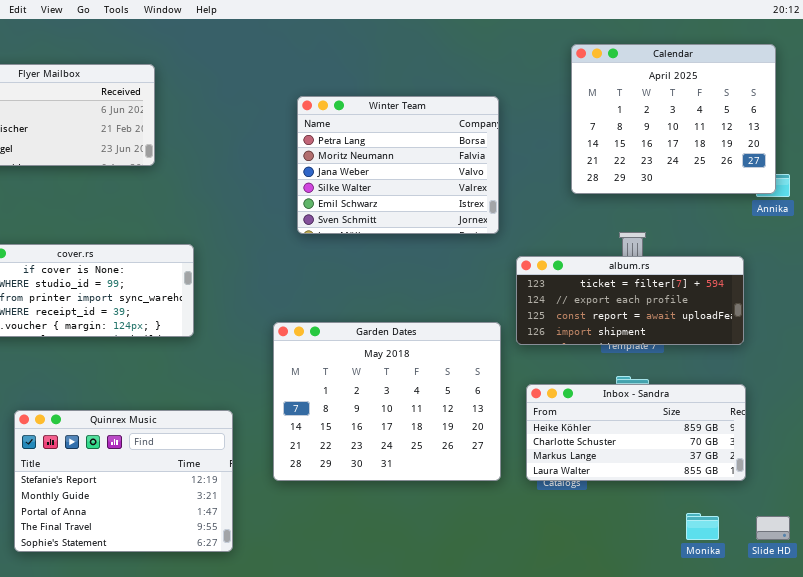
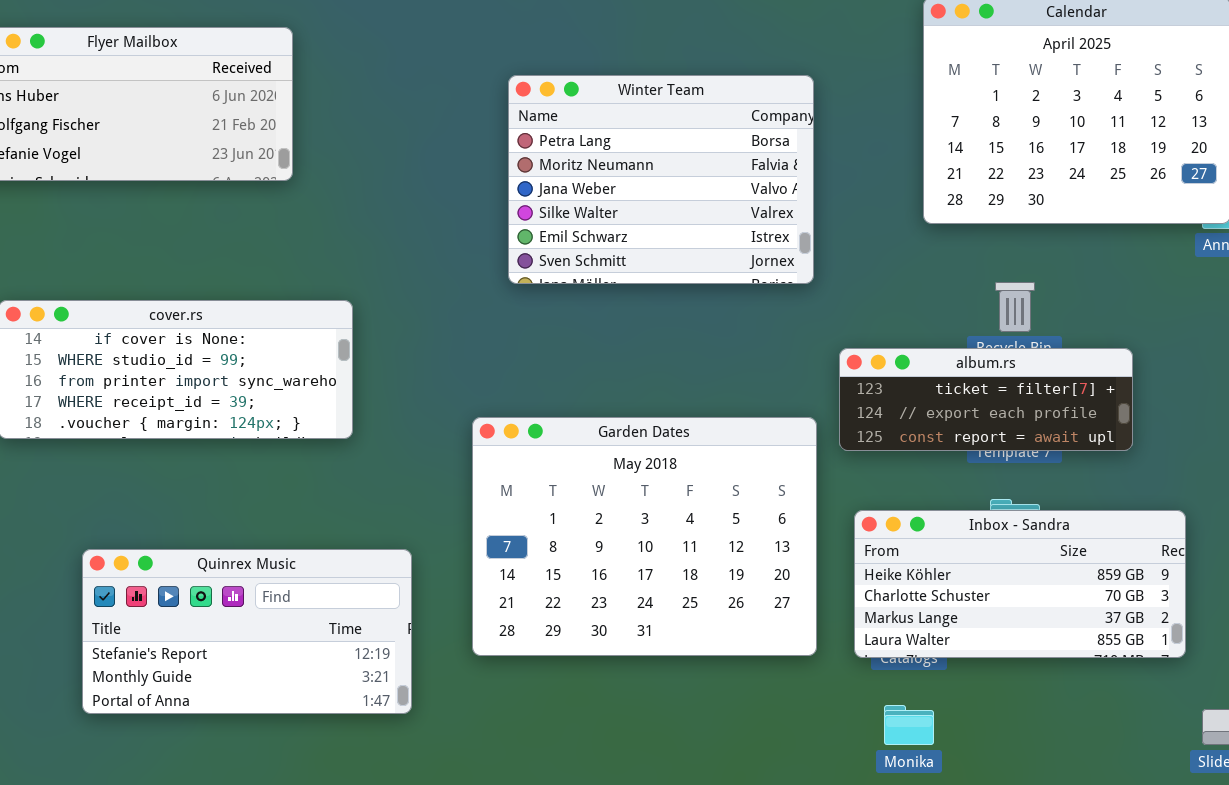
album.rs: [516,256,744,345] -> [839,348,1133,451], resized
Quinrex Music: [14,410,233,552] -> [82,549,412,714], resized
Monika: [686,513,719,540] -> [884,705,934,745], moved

